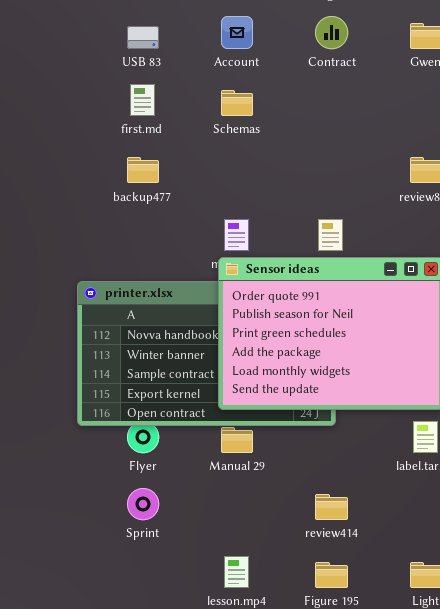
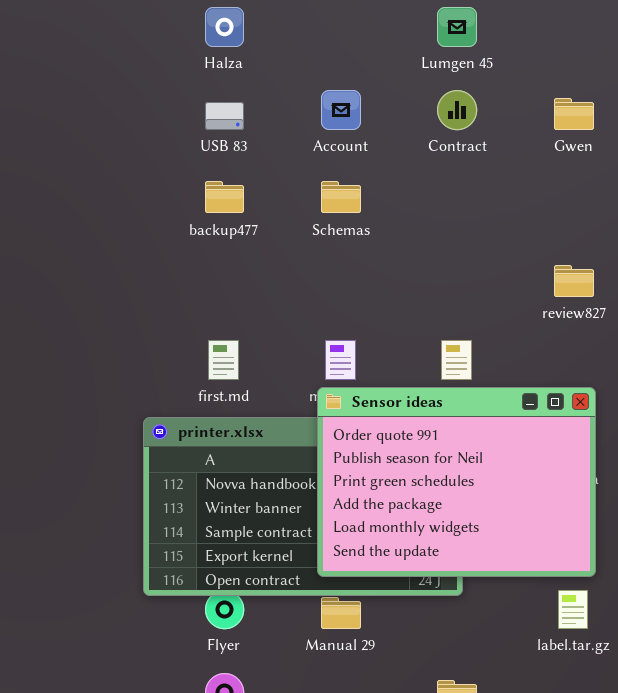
first.md: [130,84,155,116] -> [208,340,239,380], moved
backup477: [127,157,159,183] -> [205,181,244,213], moved

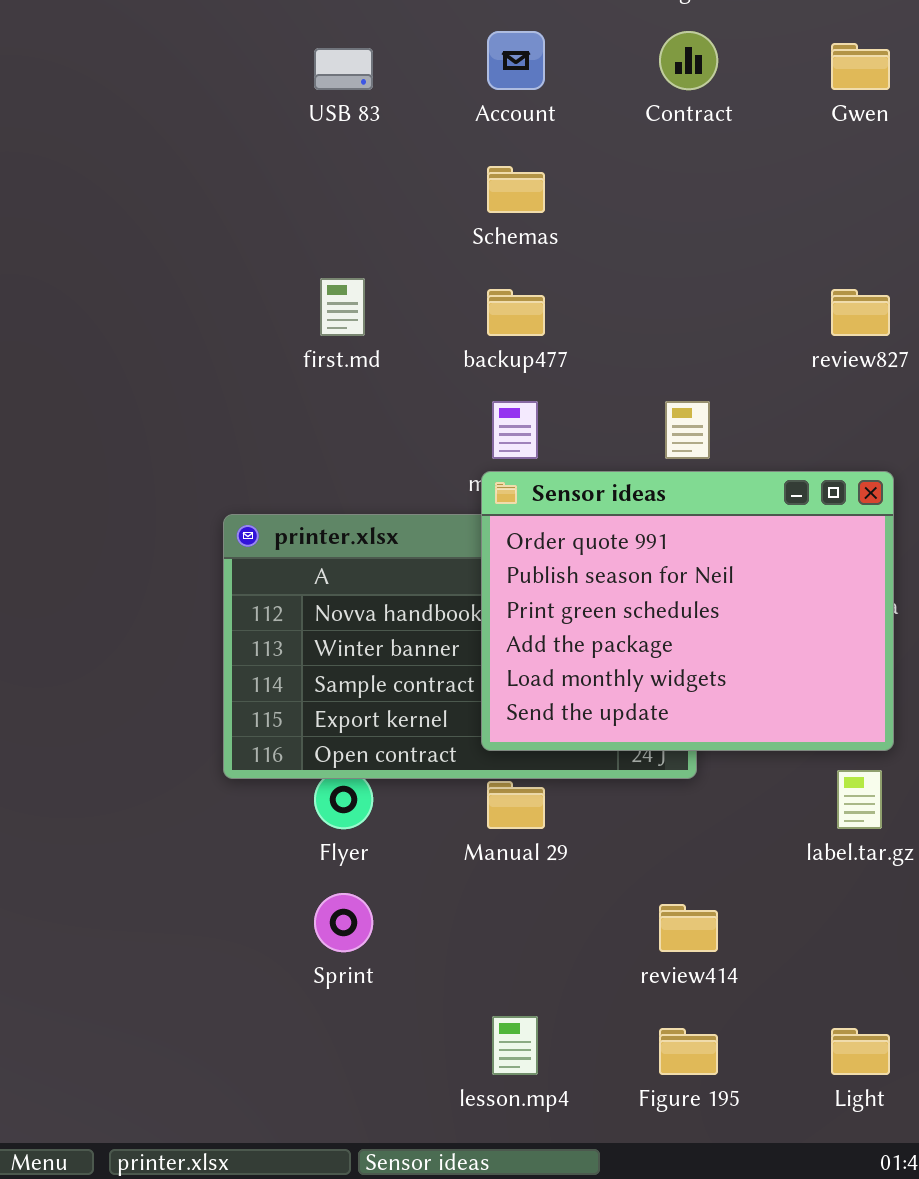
backup477: [205,181,244,213] -> [487,289,545,336], moved
first.md: [208,340,239,380] -> [320,278,365,336], moved

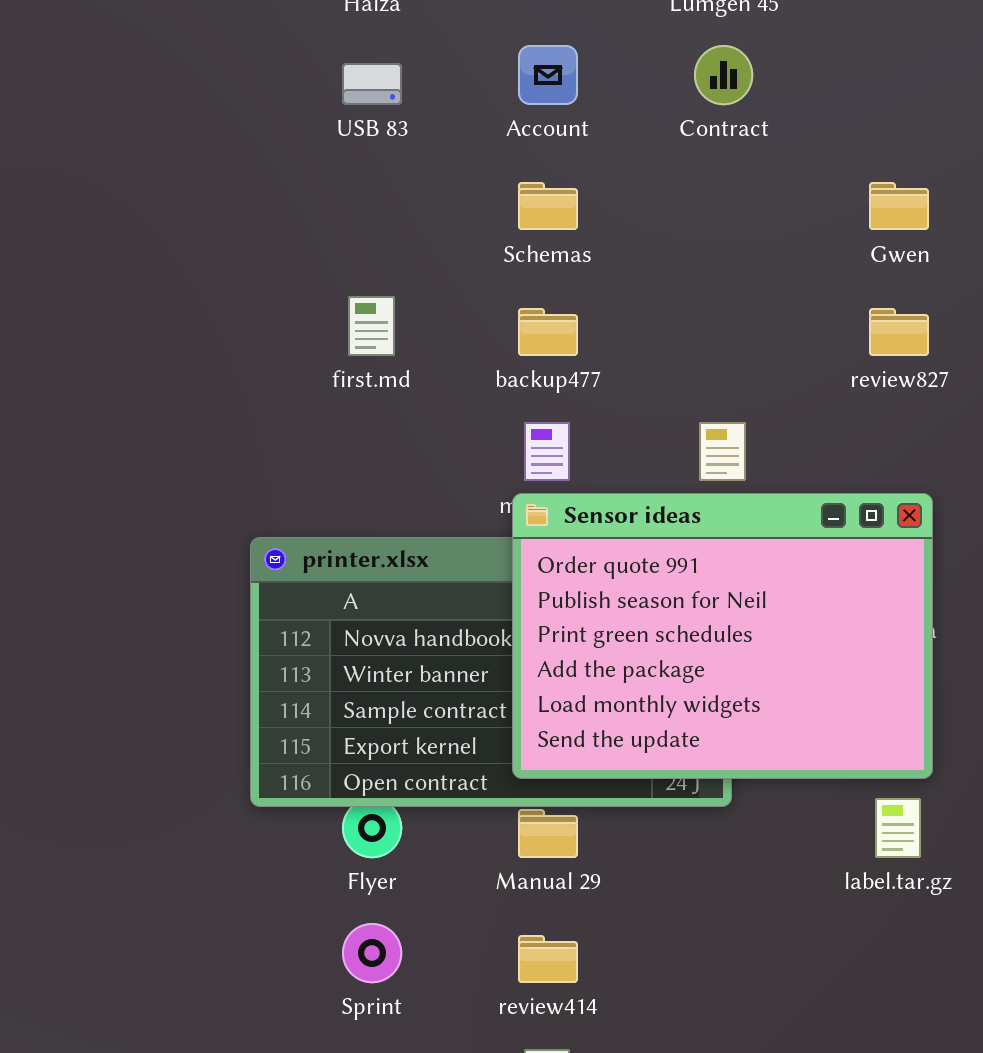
Gwen: [831,43,890,90] -> [869,182,929,230], moved
review414: [659,904,718,952] -> [518,935,578,983], moved

